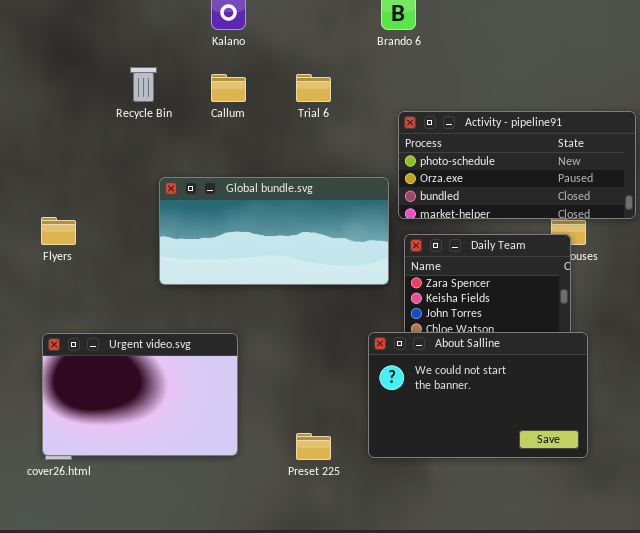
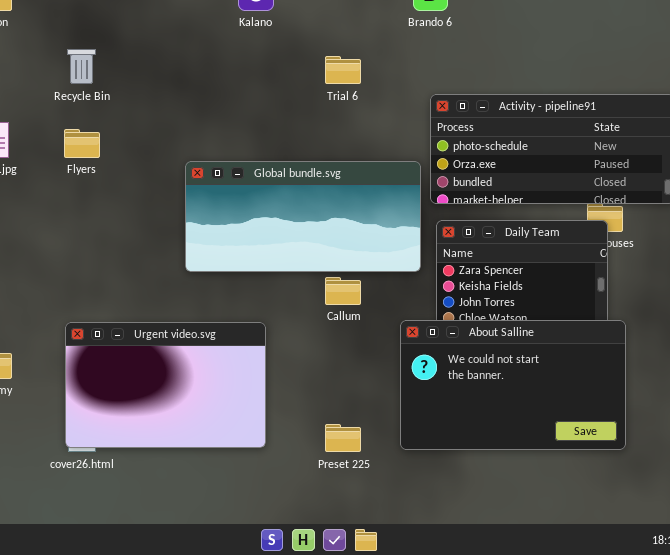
Recycle Bin: [130,67,157,102] -> [67,49,96,84], moved
Callum: [211,74,246,102] -> [325,277,361,305], moved
Flyers: [41,217,76,245] -> [64,129,100,158], moved

